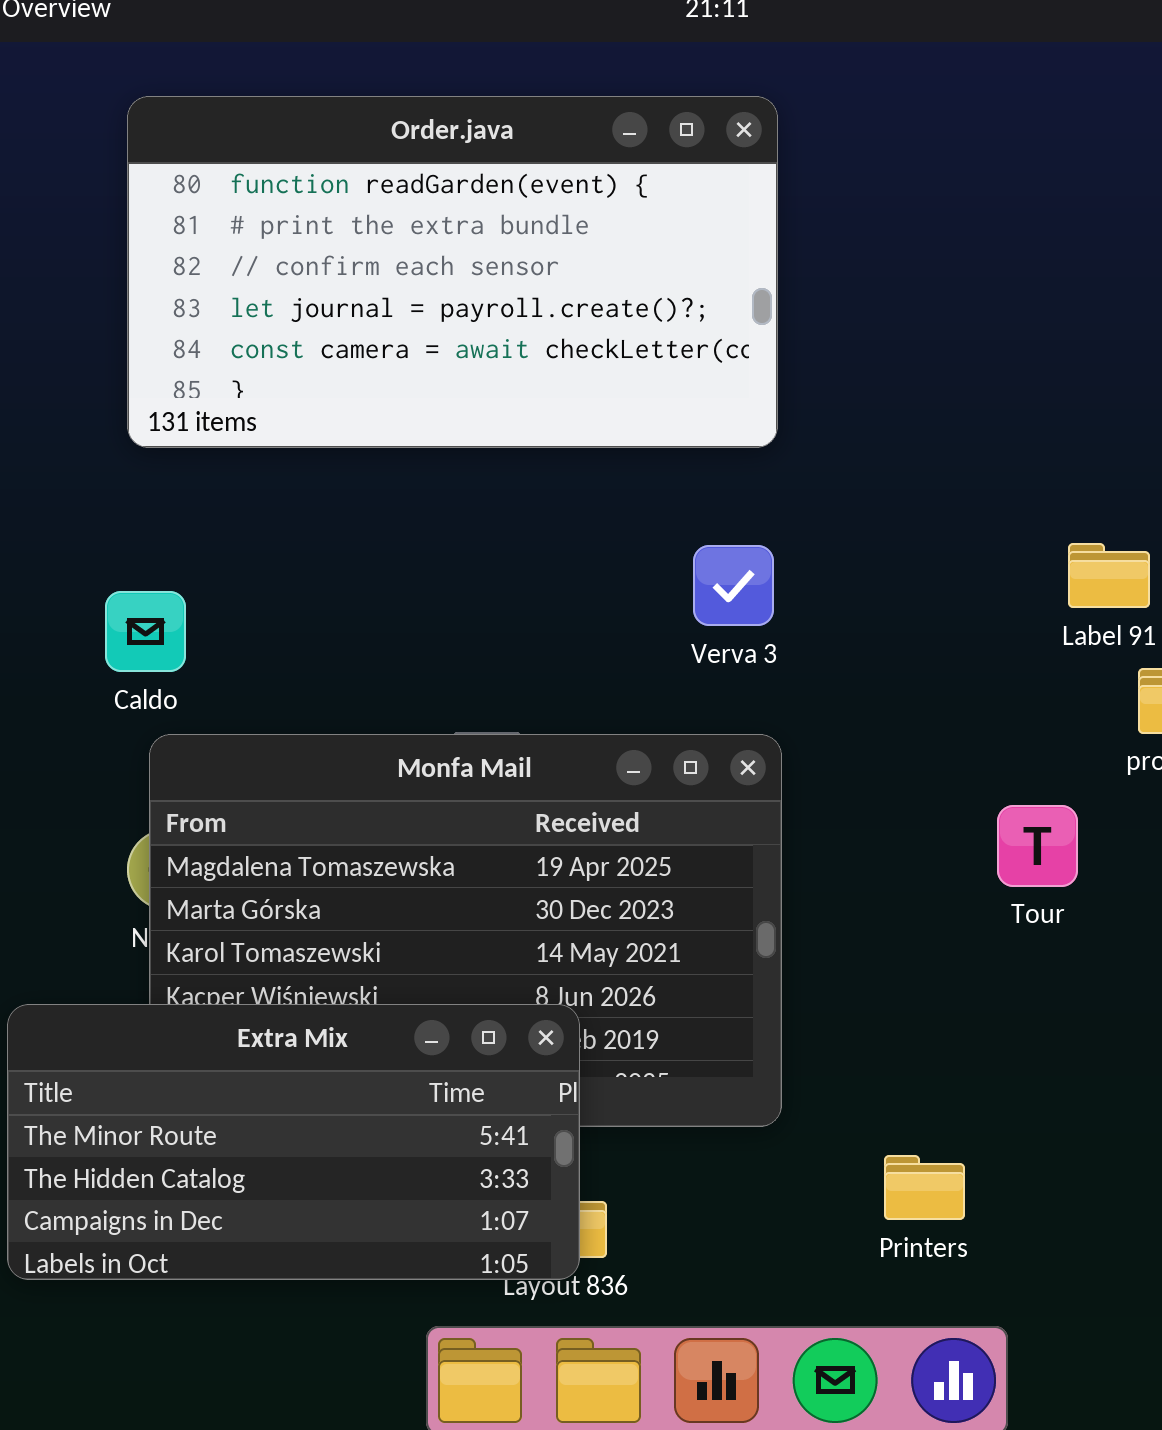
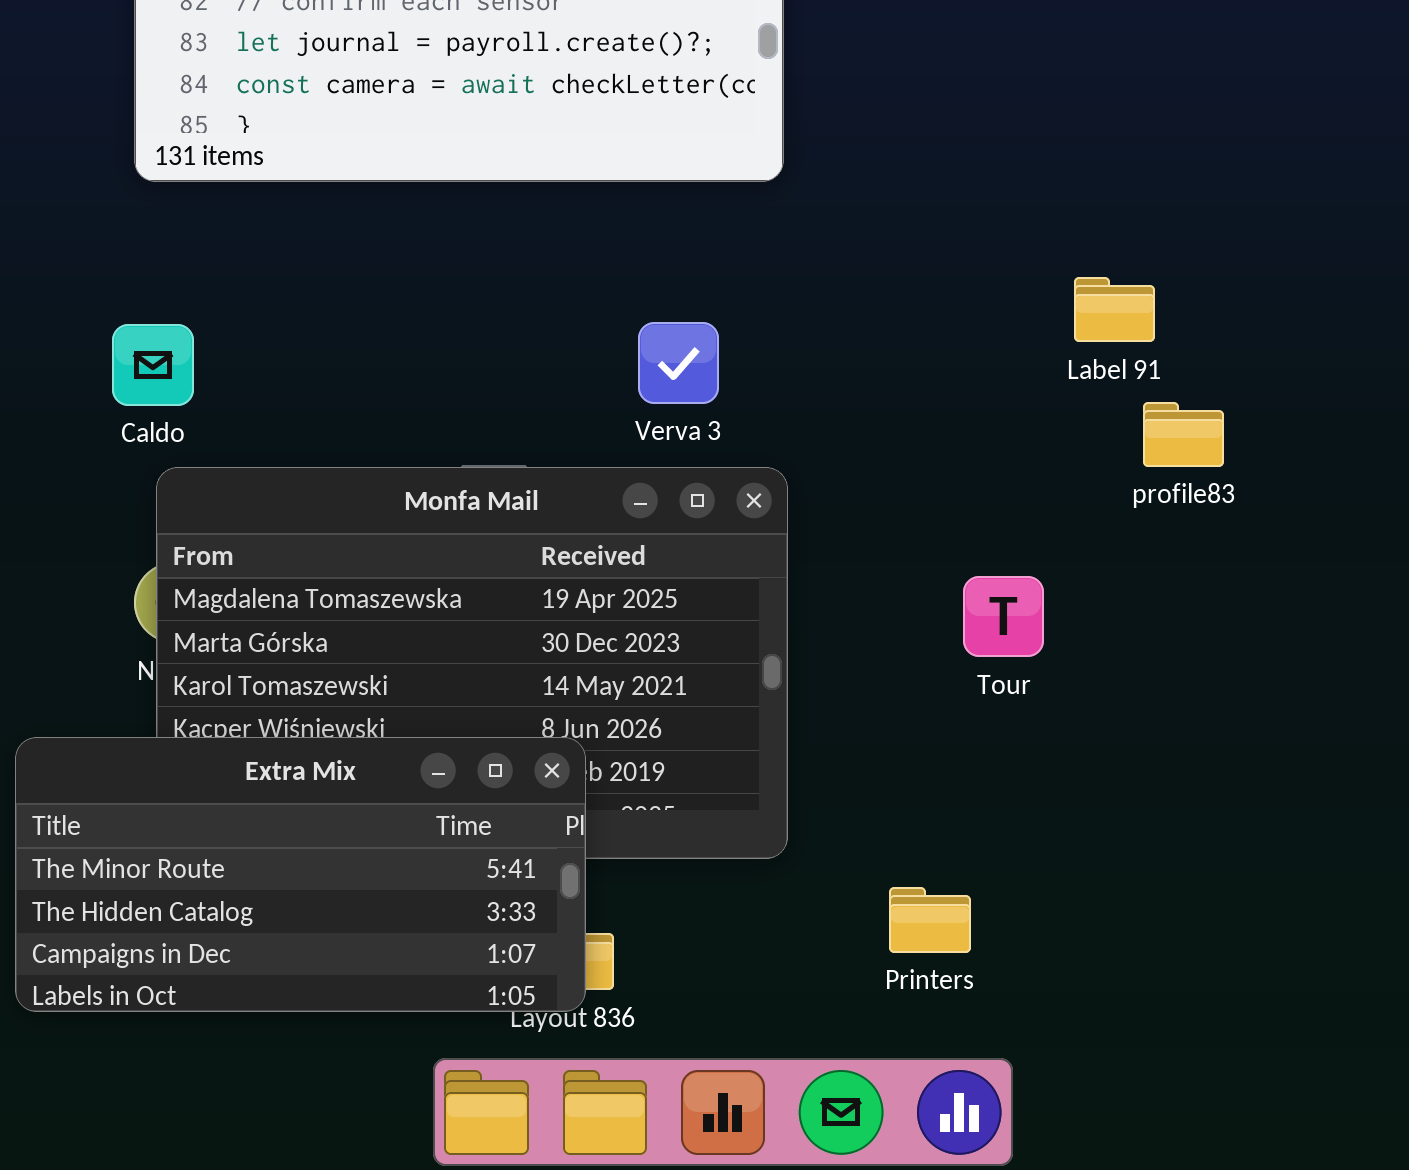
Verva 3: [693,545,774,626] -> [638,322,719,404], moved
Tour: [997,805,1078,887] -> [963,576,1044,657], moved

